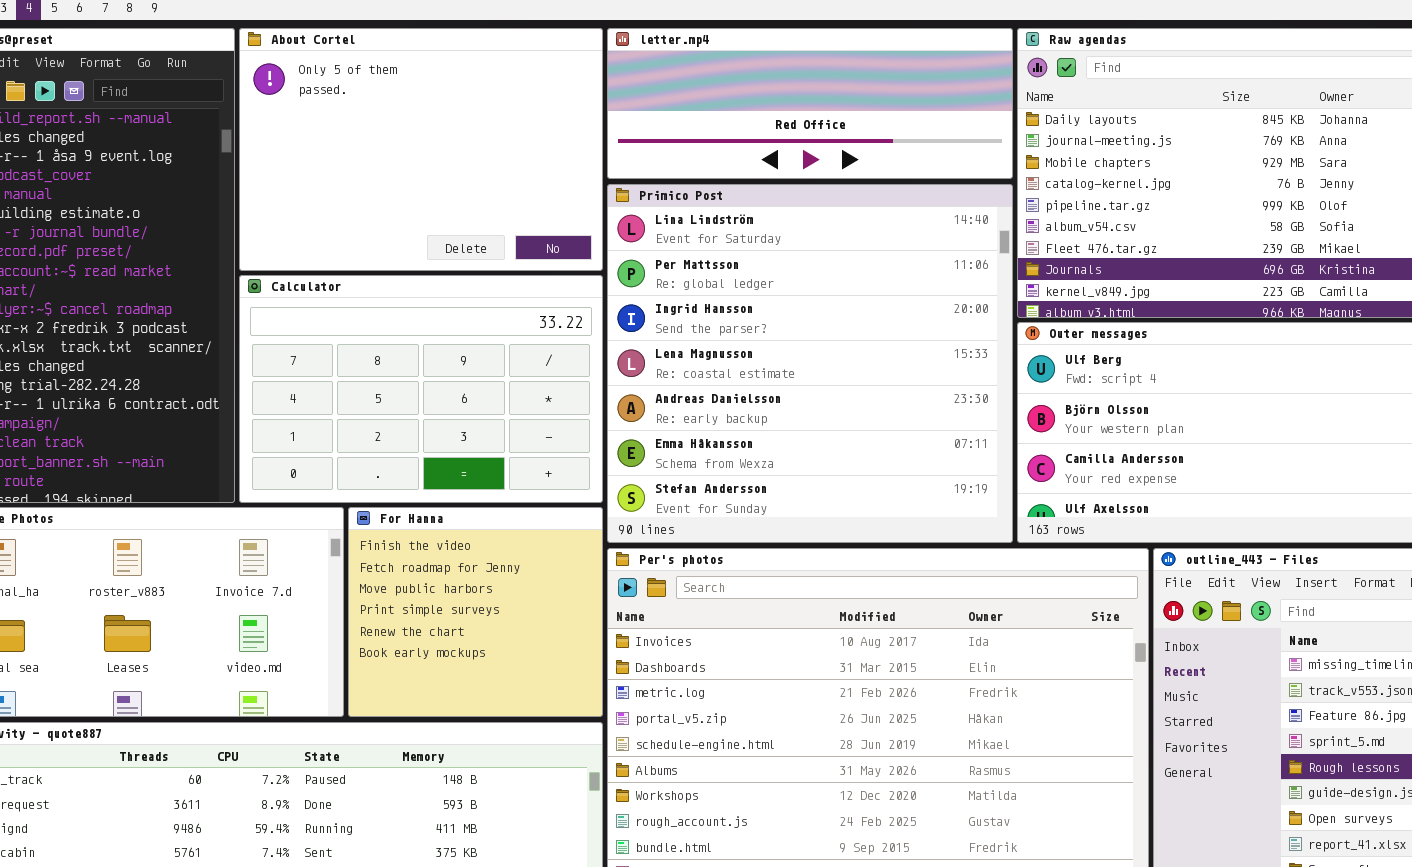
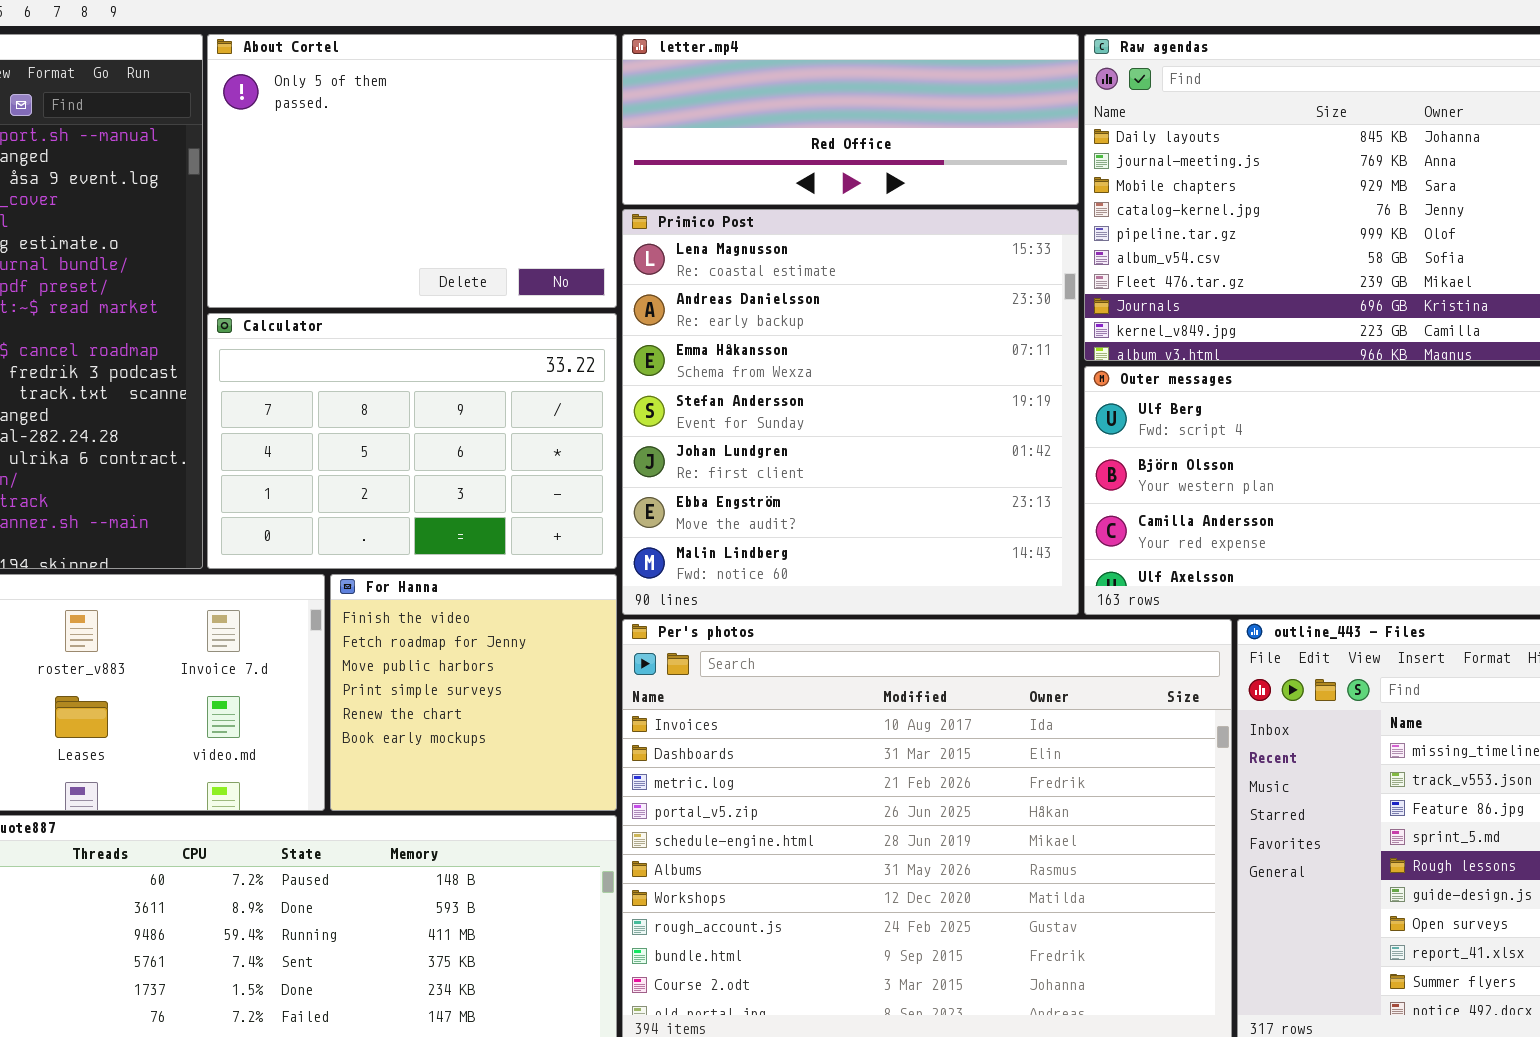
Primico Post: [607,184,1013,543] -> [622,209,1079,615], scrolled down 3 rows

